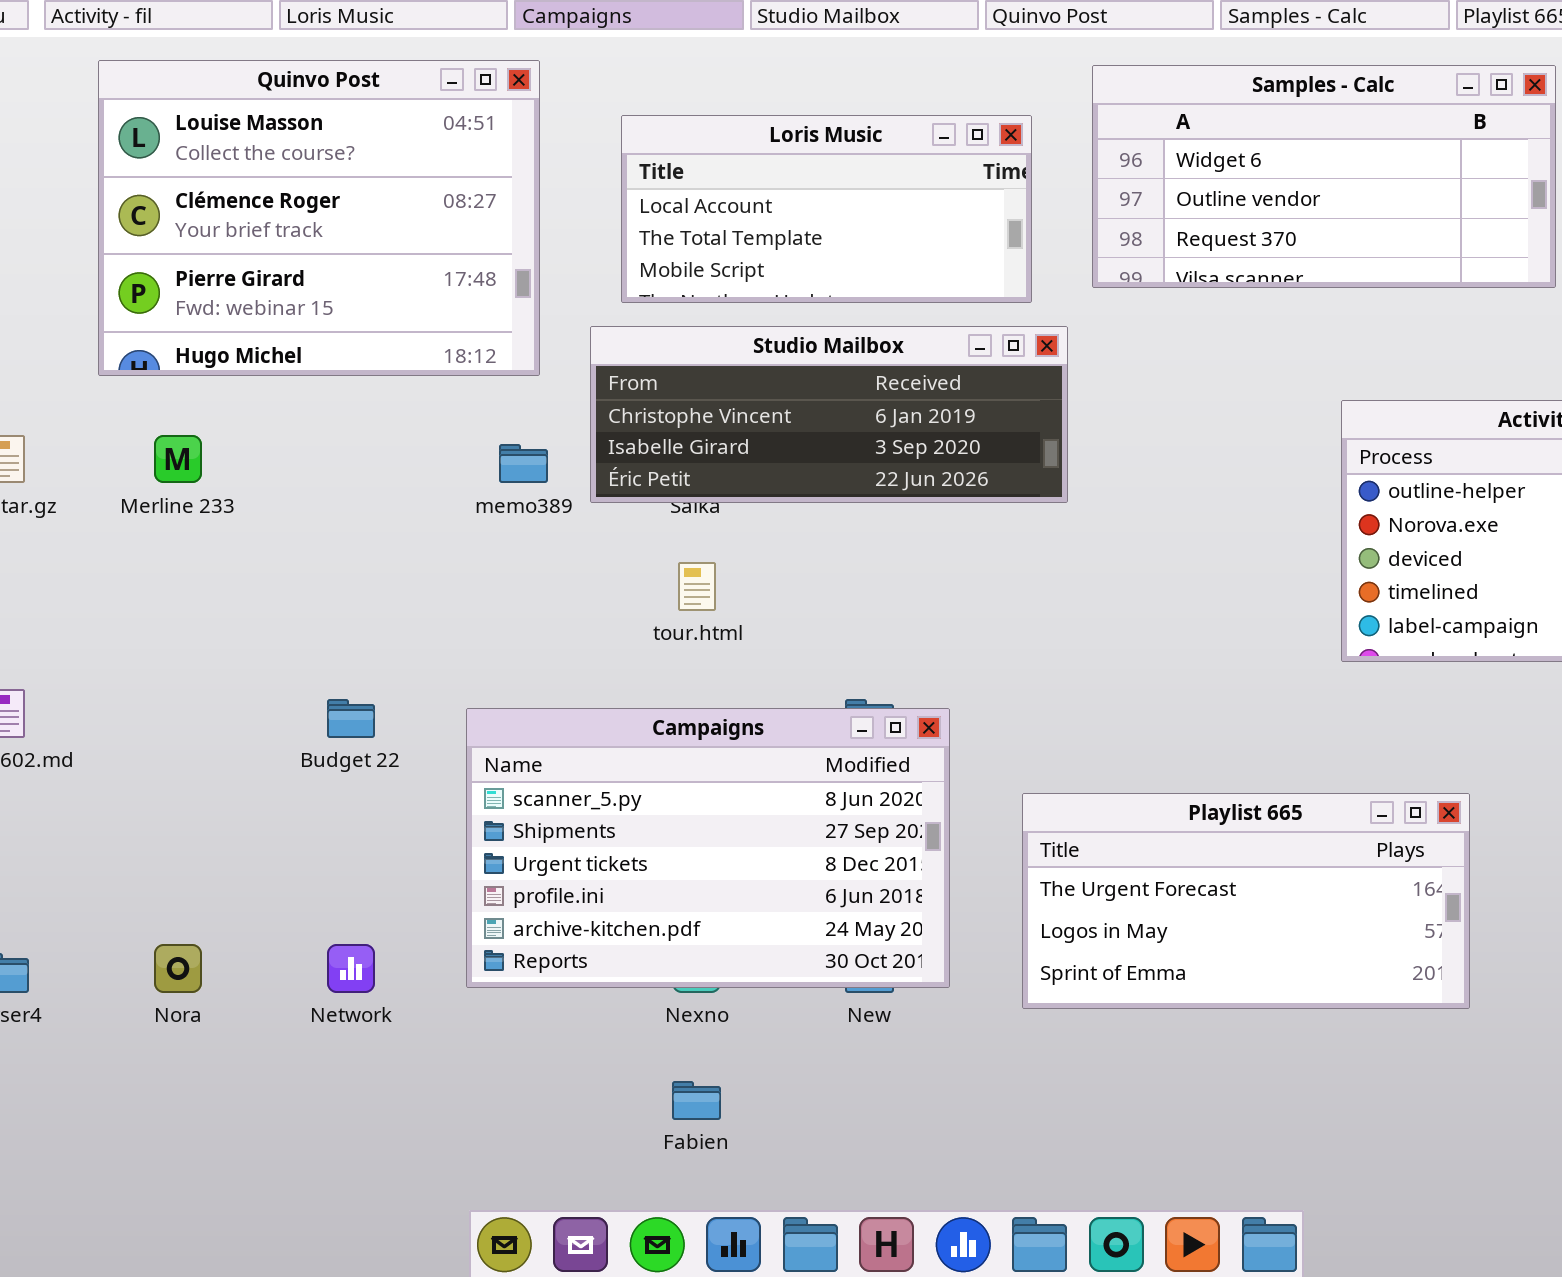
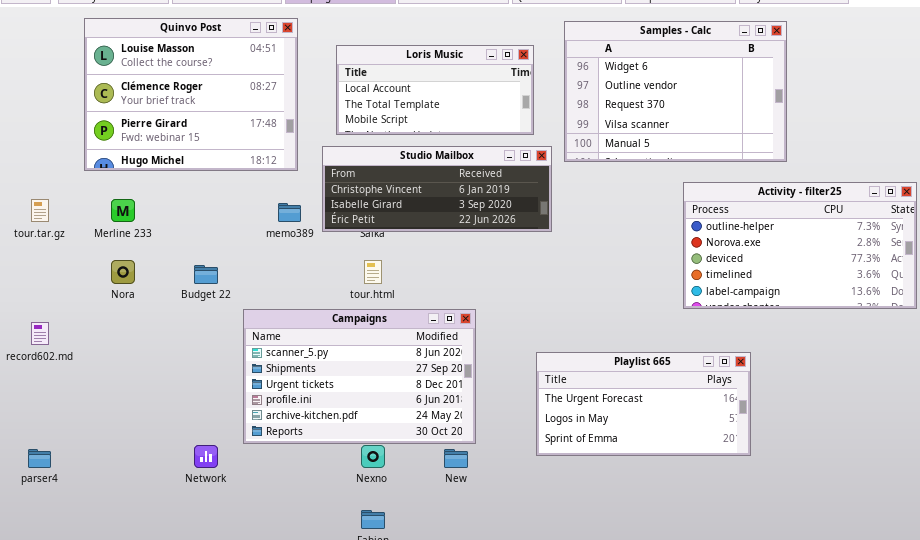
Samples - Calc: [1092,65,1556,288] -> [564,21,787,162], resized
Budget 22: [327,699,375,738] -> [194,265,218,284], moved
Campaigns: [466,708,950,988] -> [243,309,476,444], moved
Playlist 665: [1022,793,1470,1009] -> [536,352,751,456], moved
Nora: [154,944,202,993] -> [111,260,135,284], moved

